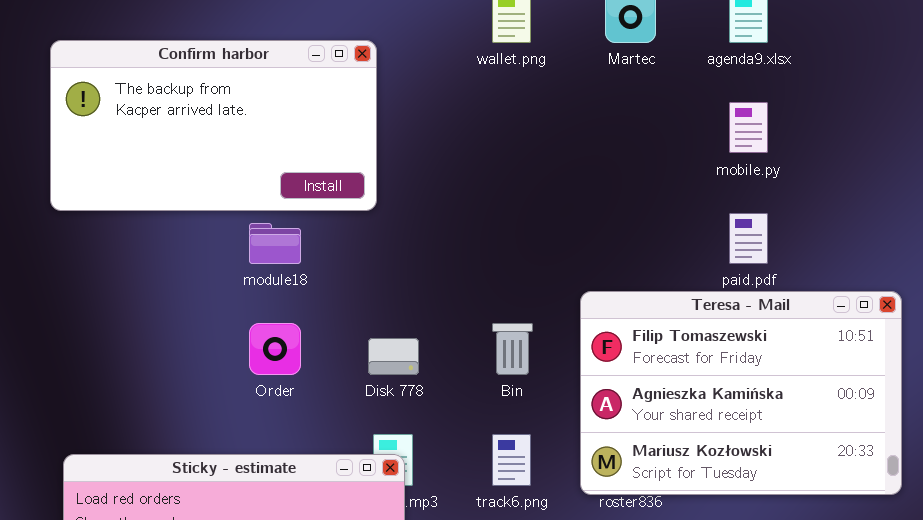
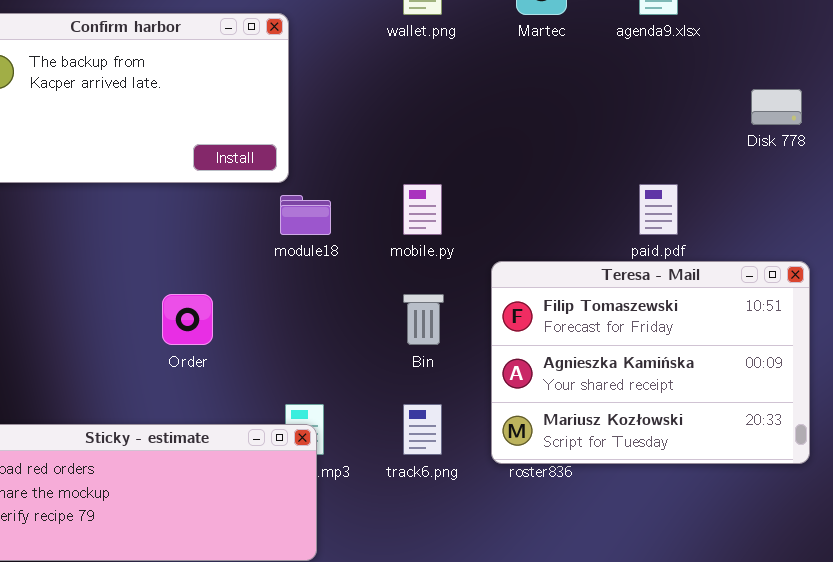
mobile.py: [729,102,768,153] -> [403,184,442,235], moved
module18: [249,223,301,264] -> [280,195,331,235], moved
Disk 778: [368,338,419,375] -> [751,89,802,125], moved

